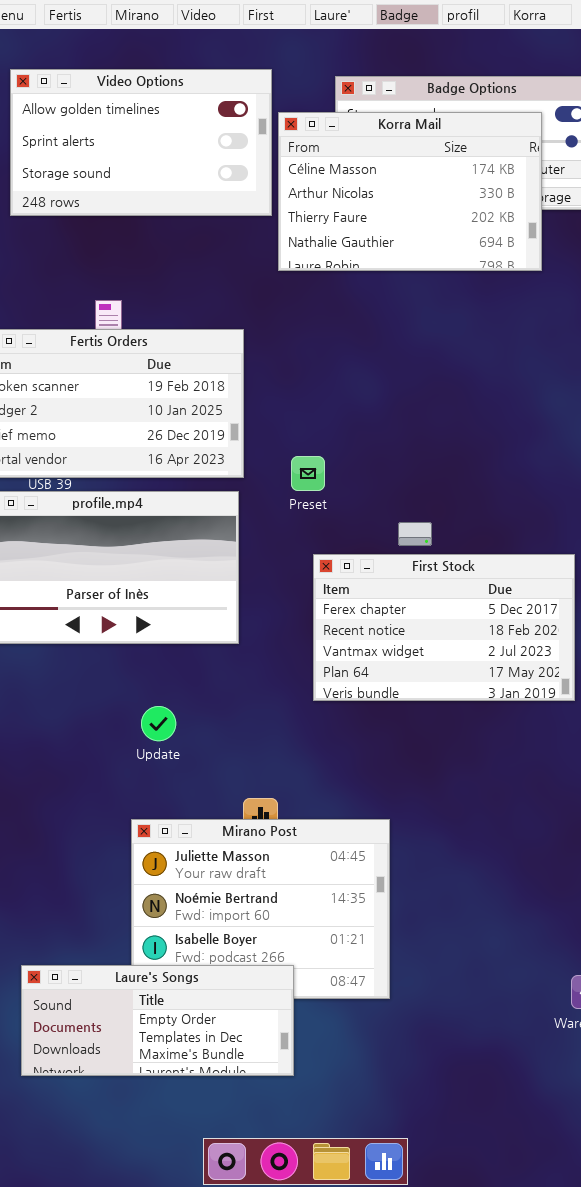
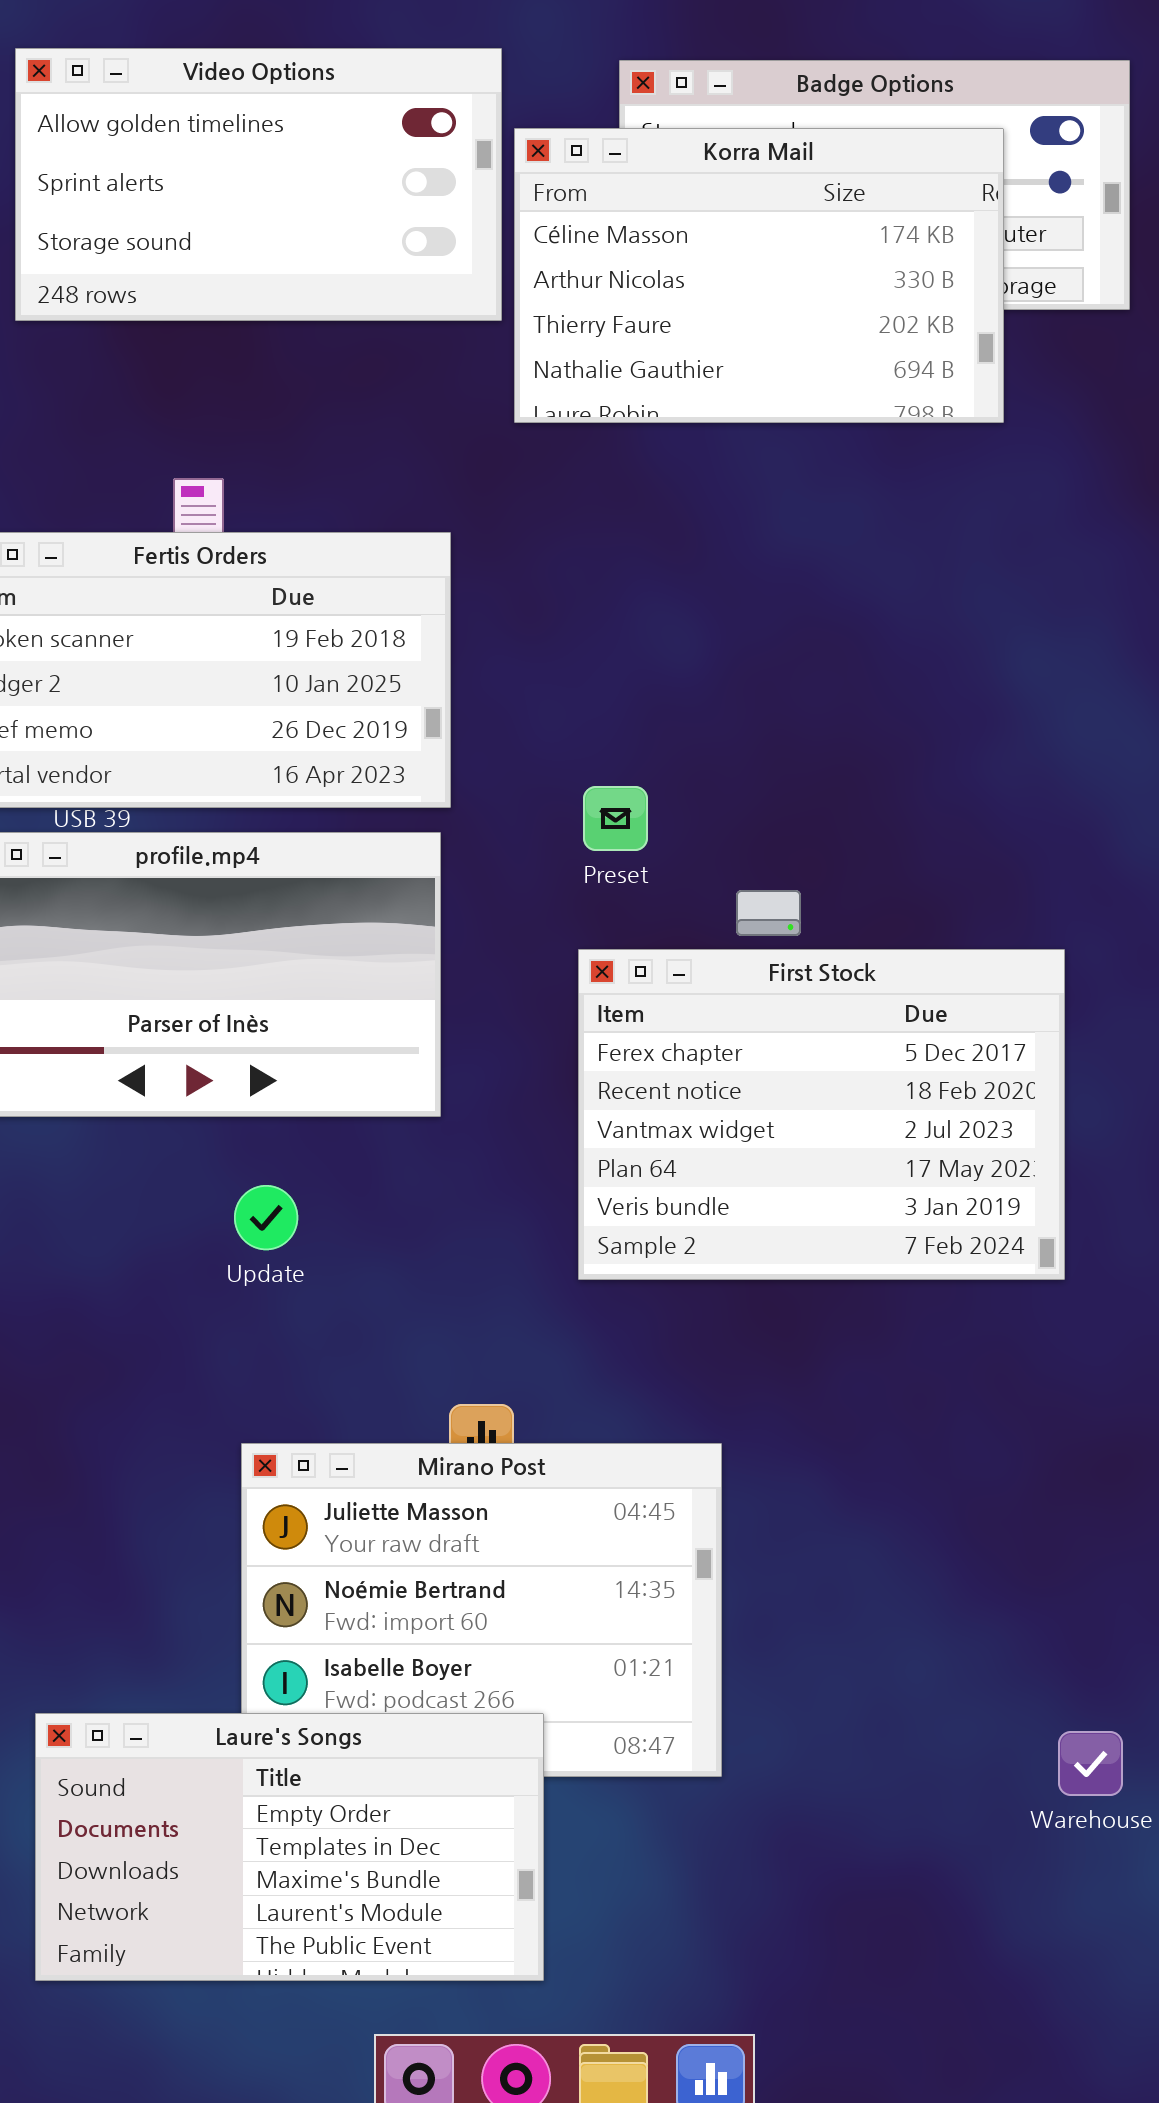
Preset: [291,456,325,491] -> [583,786,648,851], moved
First Stock: [313,554,575,701] -> [578,949,1065,1280], resized
Update: [141,706,176,741] -> [234,1185,298,1250], moved
Laure's Songs: [21,965,294,1076] -> [35,1713,544,1981], resized

